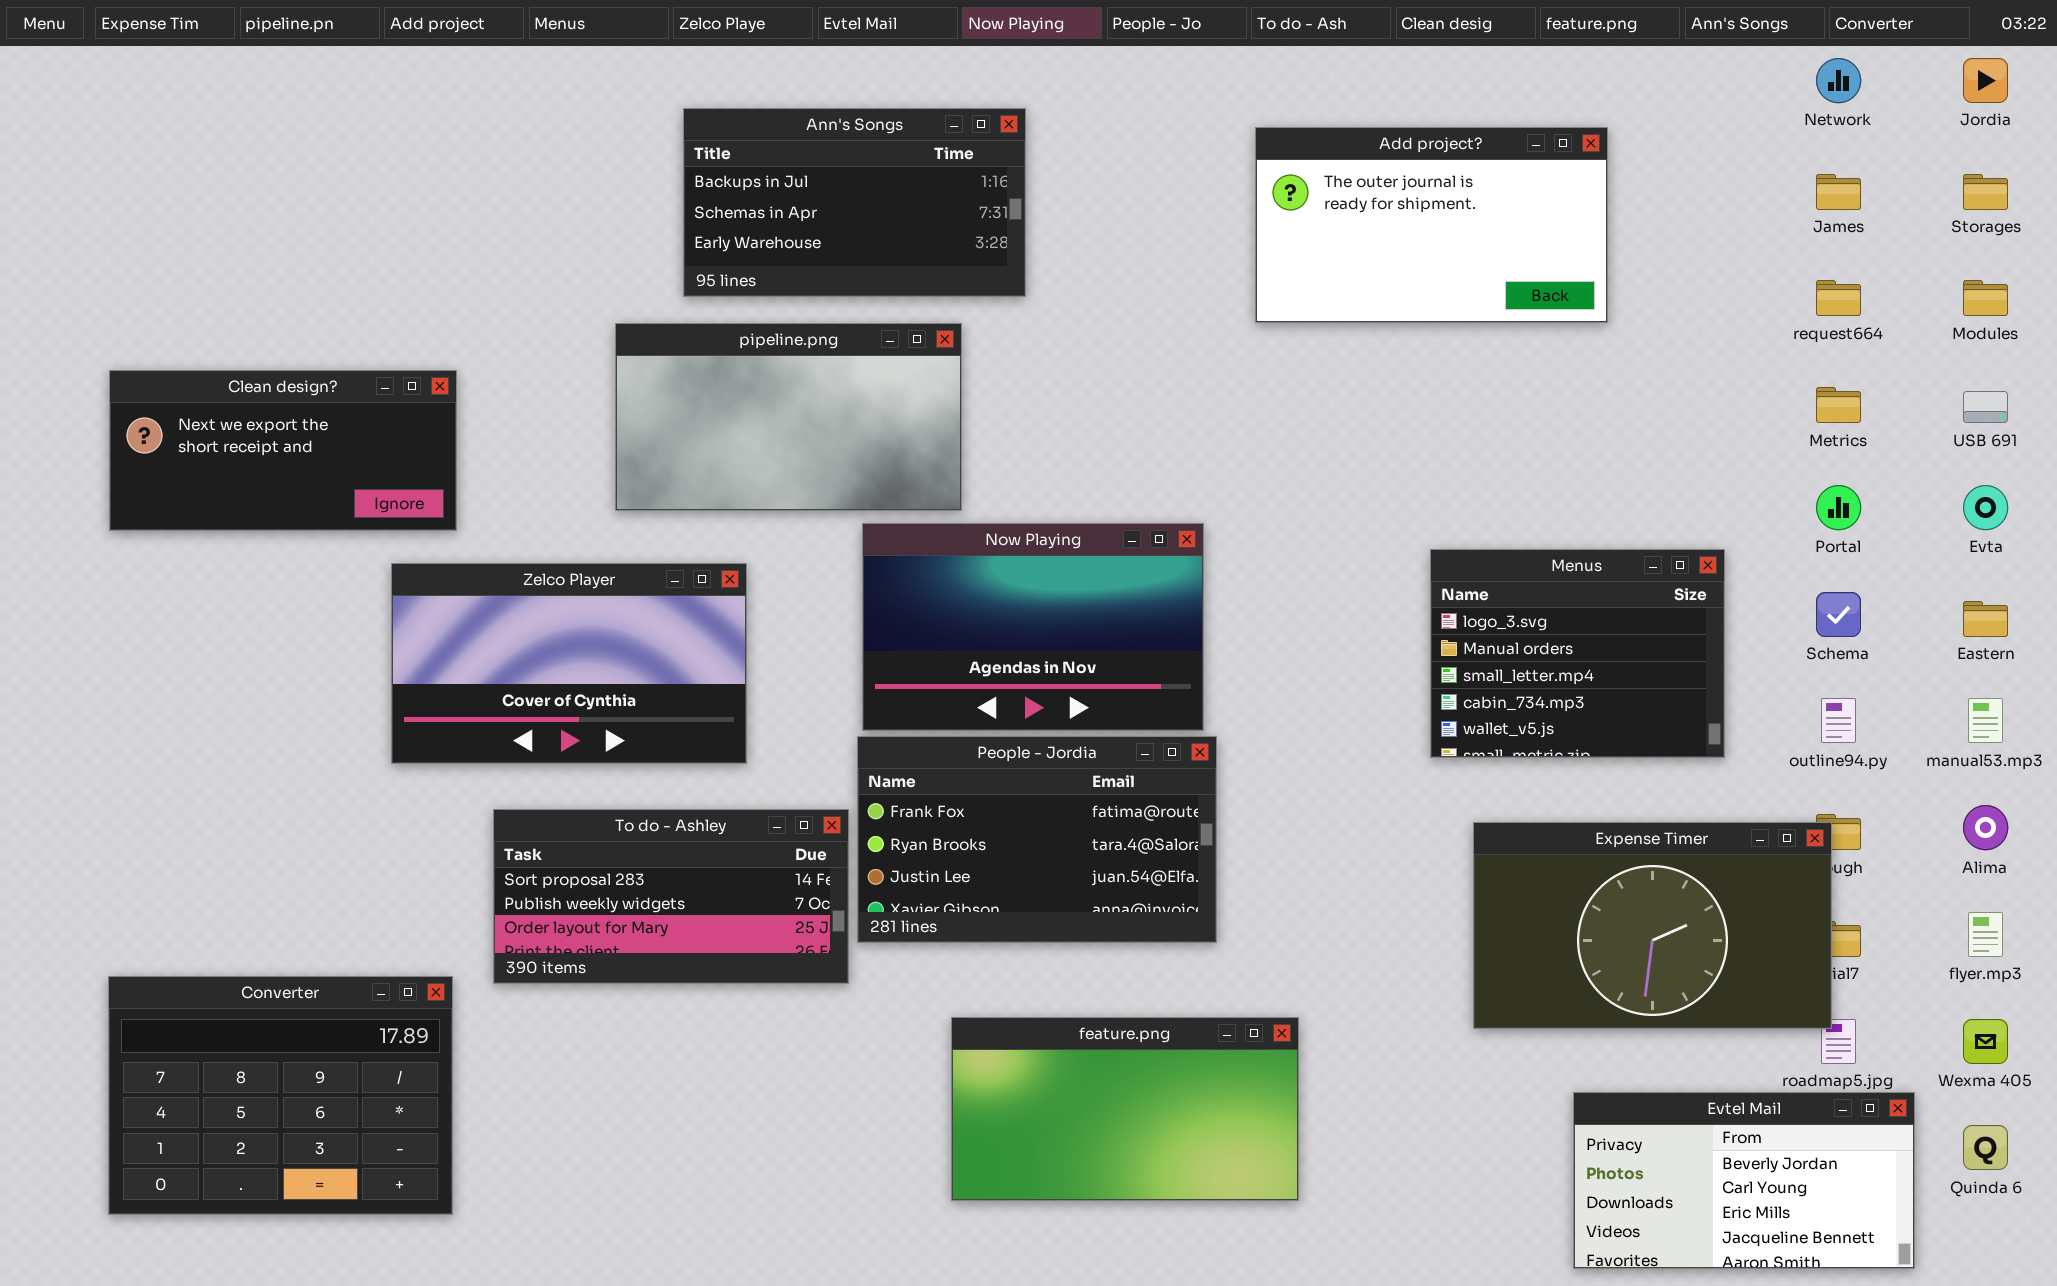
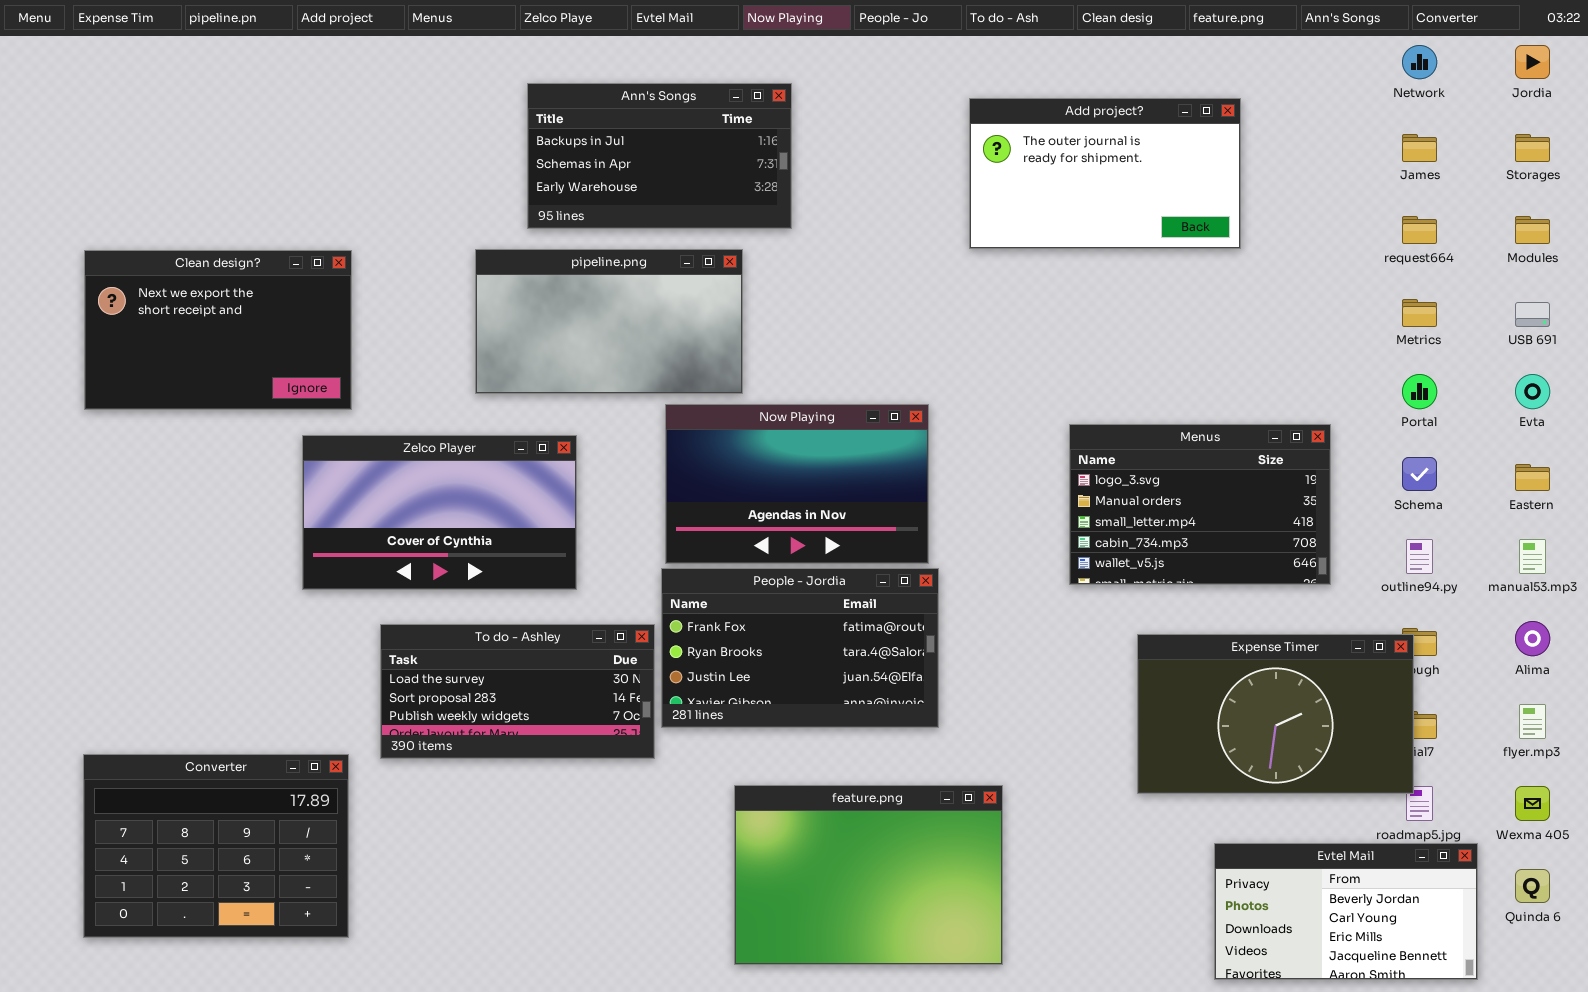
Clean design?: [109,370,457,531] -> [84,250,352,410], resized
Menus: [1430,549,1725,758] -> [1069,424,1331,585], resized
To do - Ashley: [493,809,849,984] -> [380,624,655,759], scrolled up 1 row
feature.png: [951,1017,1299,1201] -> [734,785,1003,965], resized

